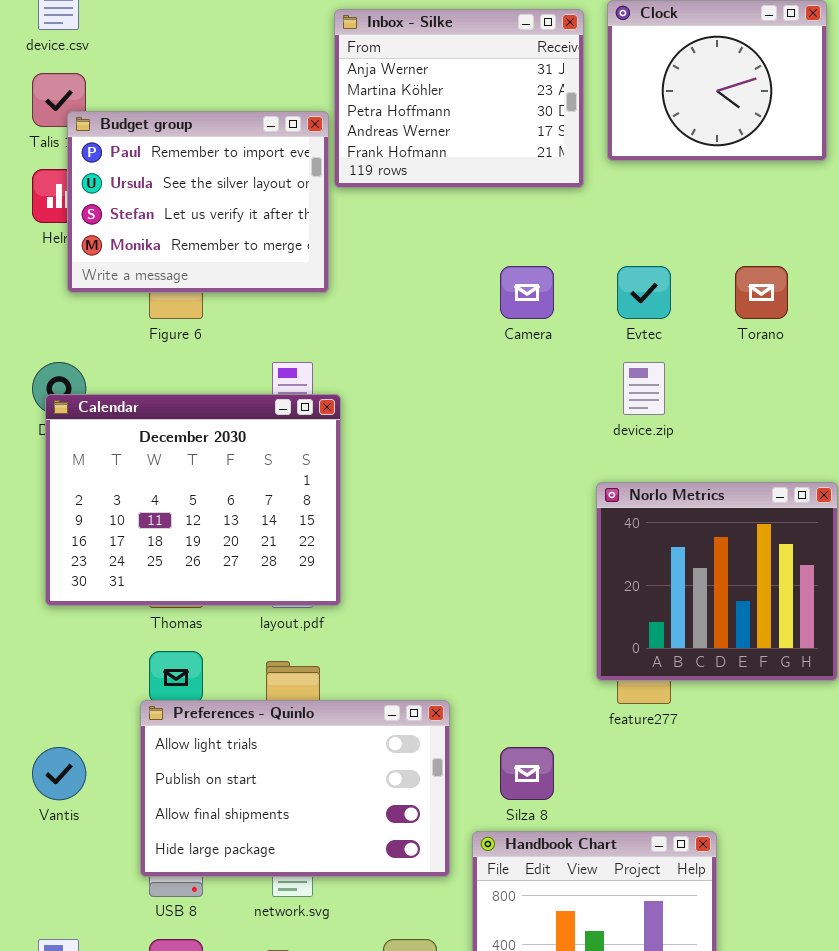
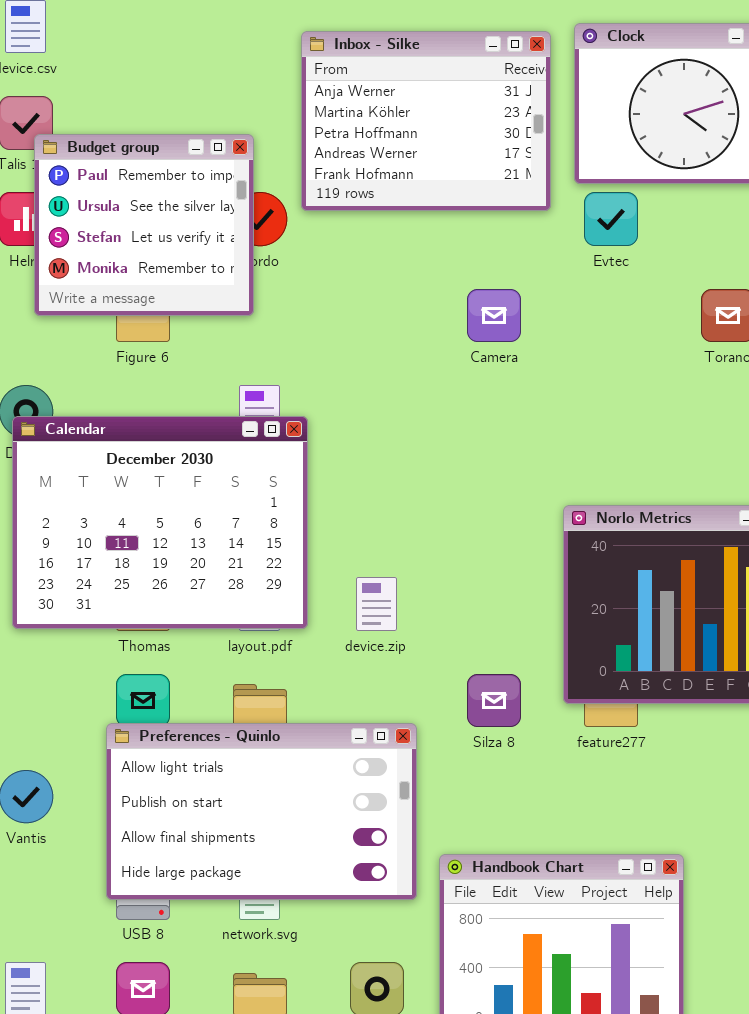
Budget group: [67,111,329,293] -> [34,134,254,316], resized
Evtec: [617,266,671,319] -> [584,192,638,246], moved
device.zip: [623,362,665,415] -> [356,577,397,631], moved
Silza 8: [500,747,554,800] -> [467,674,521,727], moved

